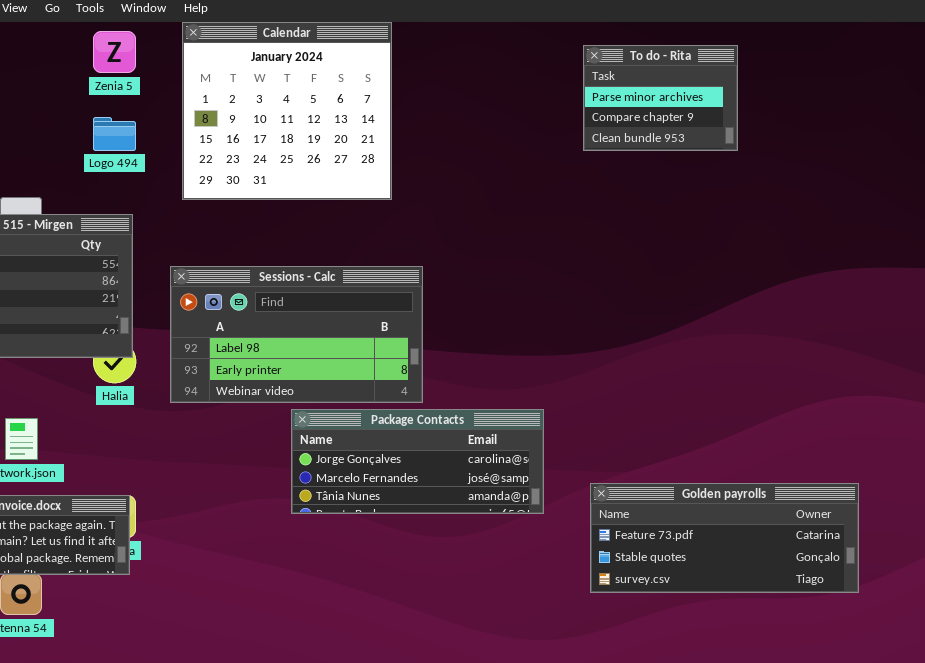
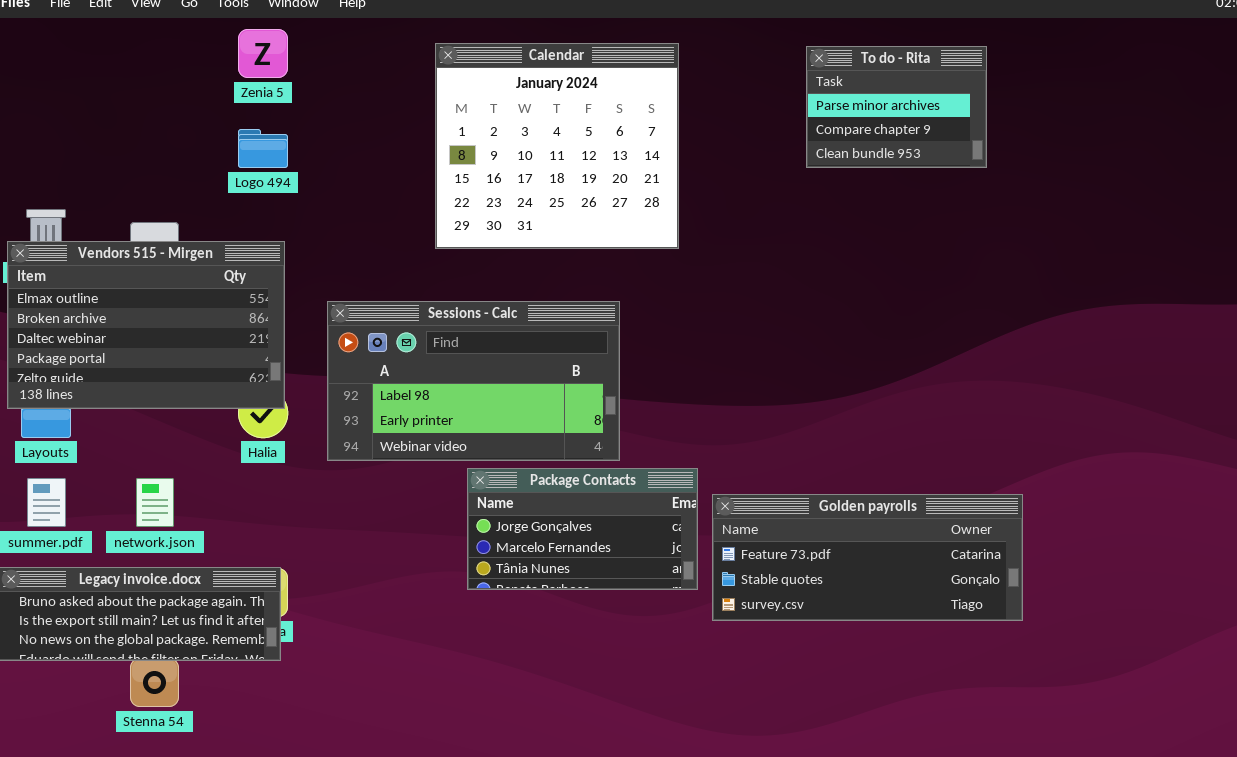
Calendar: [182,22,392,200] -> [435,43,679,249], moved
Package Contacts: [291,409,544,514] -> [467,468,698,590], resized
Golden payrolls: [590,483,859,593] -> [712,494,1023,621], moved

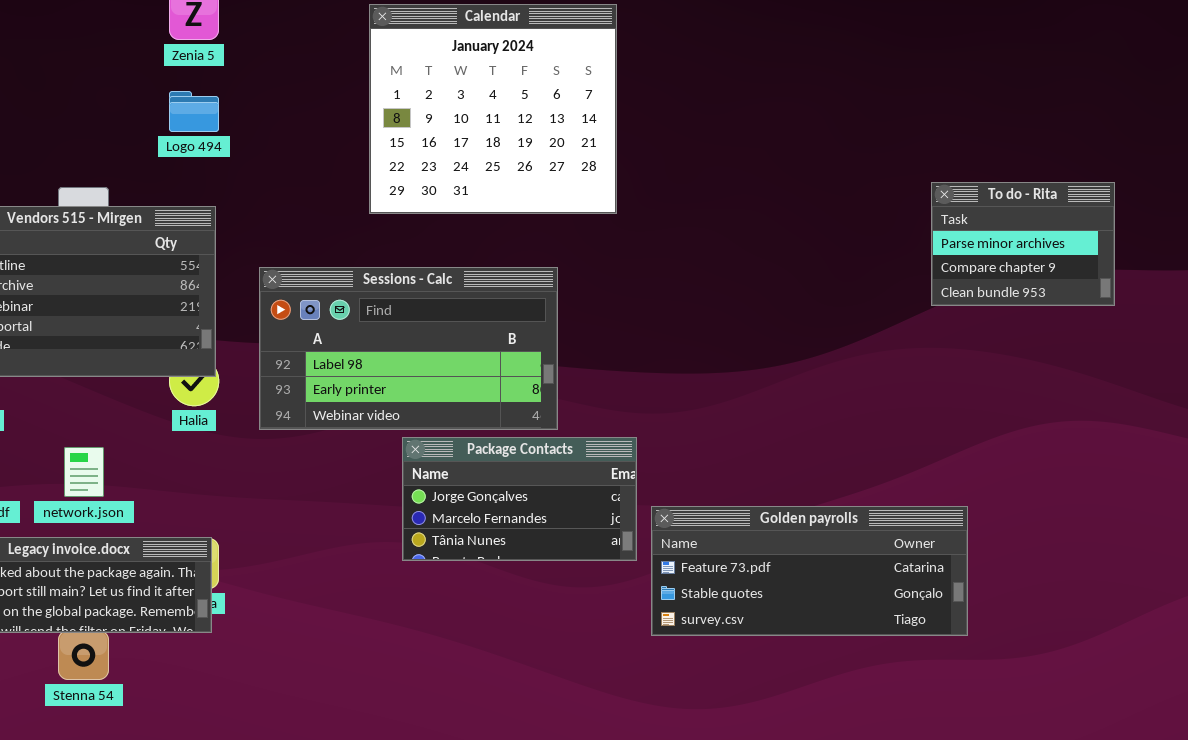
To do - Rita: [806,46,987,168] -> [931,182,1115,306], moved
Golden payrolls: [712,494,1023,621] -> [651,506,968,636], moved

